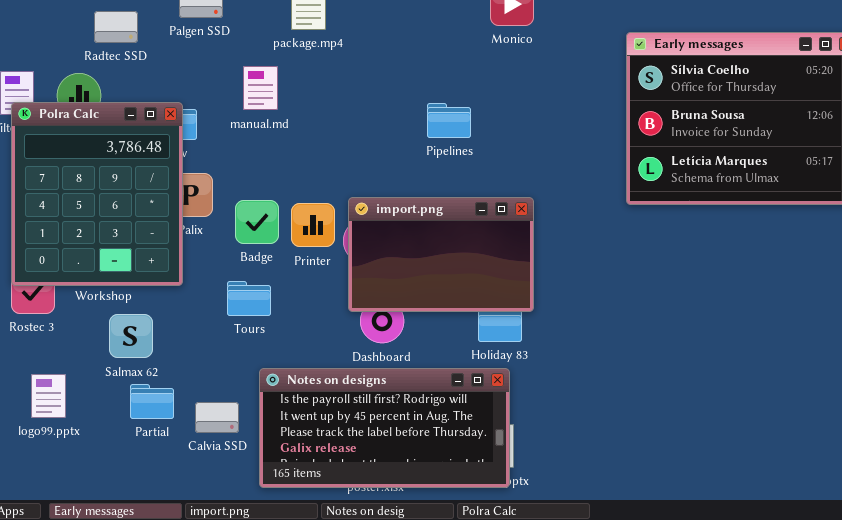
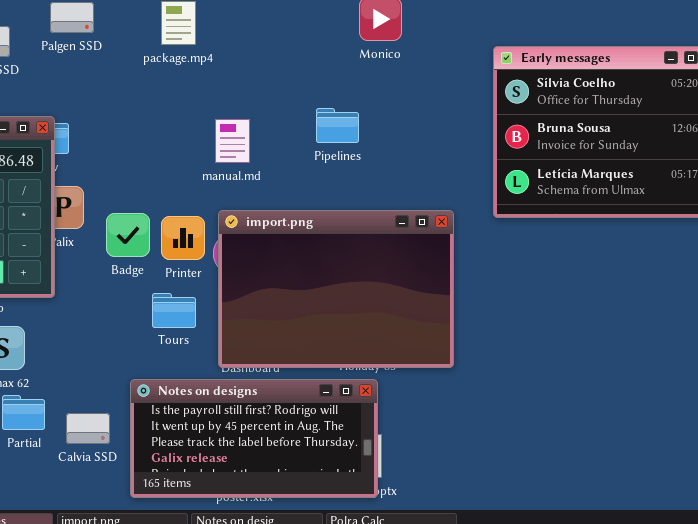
manual.md: [243,66,278,110] -> [215,119,250,163], moved
Pipelines: [427,103,471,138] -> [316,108,359,143], moved
import.png: [348,197,534,312] -> [218,210,454,368], resized
Tours: [227,281,271,316] -> [152,293,196,328], moved

